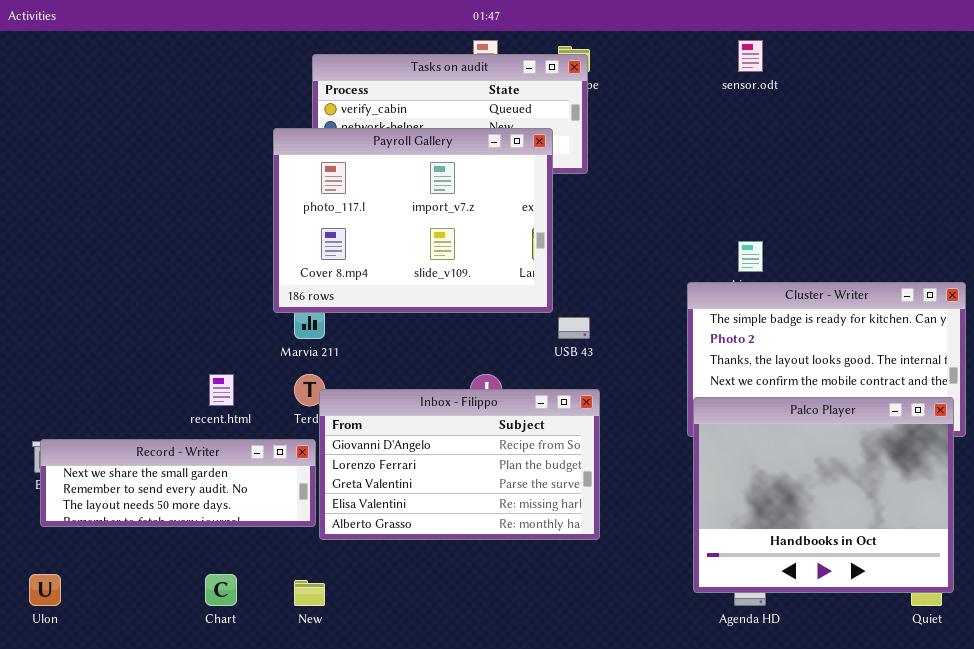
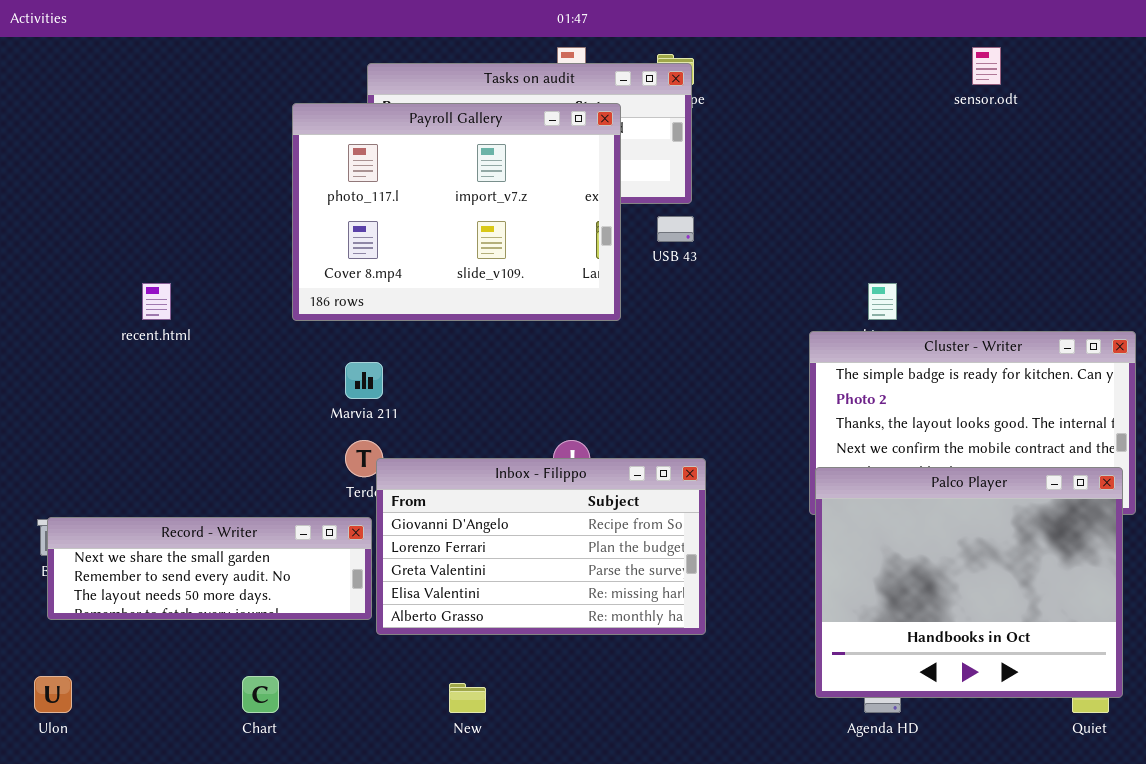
sensor.odt: [738,40,763,72] -> [972,47,1001,85], moved
Payroll Gallery: [273,128,553,313] -> [292,103,621,321], moved
USB 43: [558,317,590,339] -> [657,216,694,242], moved
recent.html: [209,374,234,406] -> [142,283,171,320], moved
New: [294,580,325,606] -> [449,683,486,713], moved

